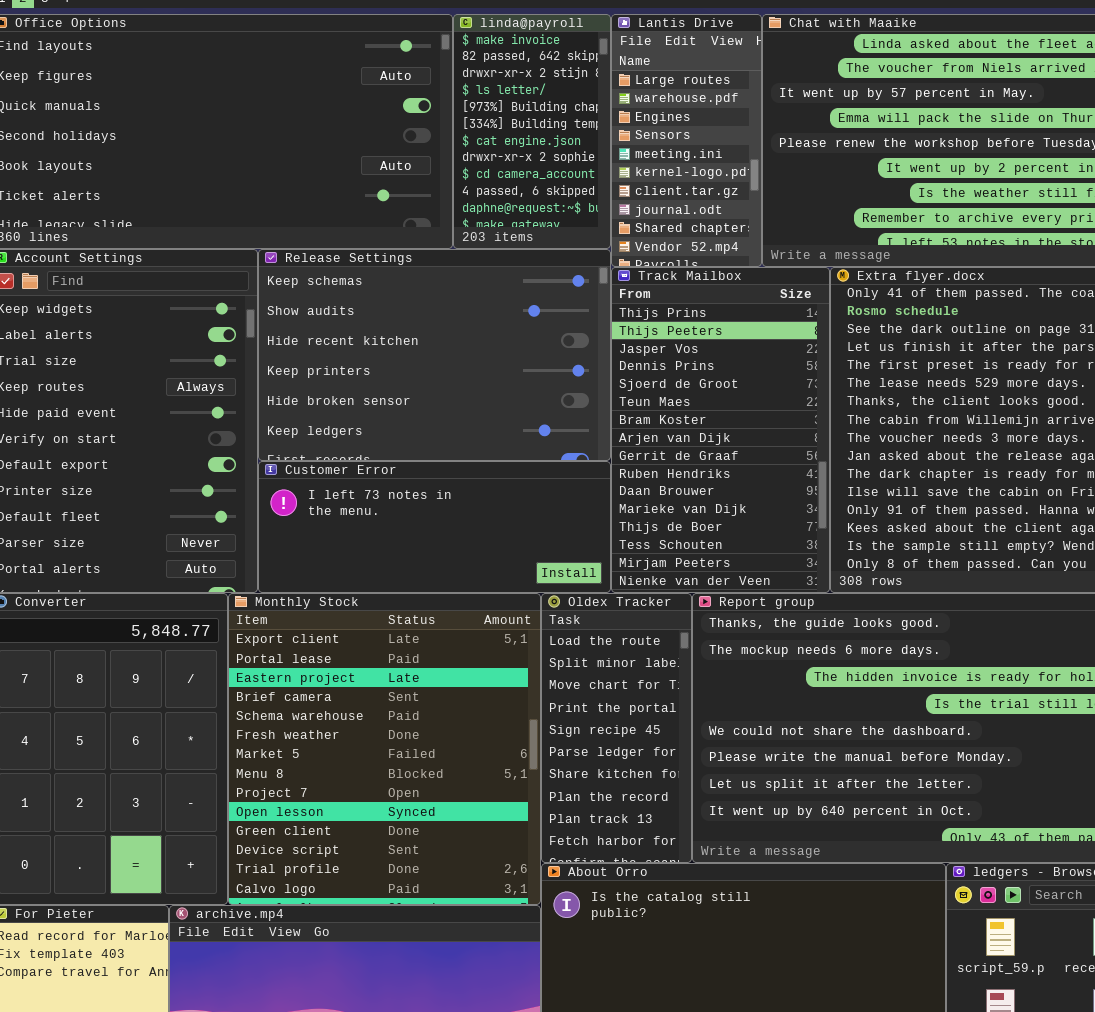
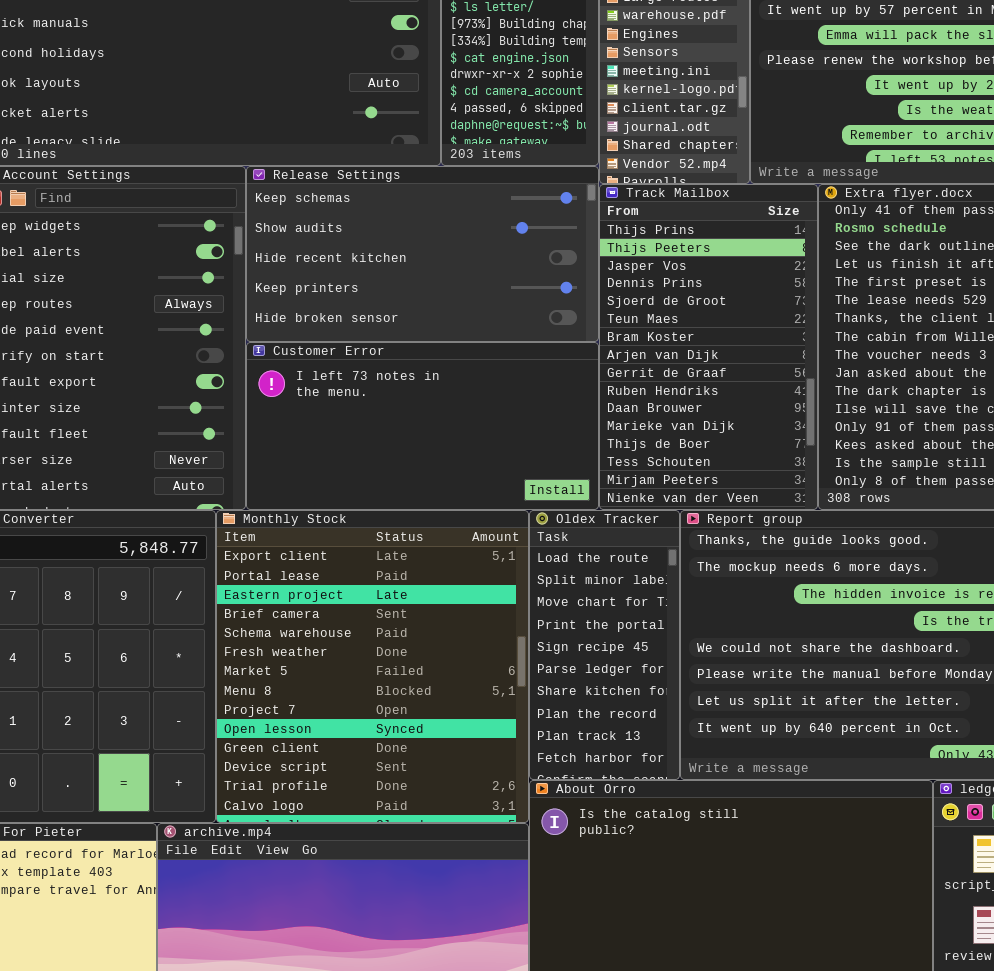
Release Settings: [258,249,611,461] -> [246,166,599,342], resized
Customer Error: [258,461,611,593] -> [246,342,599,510], resized

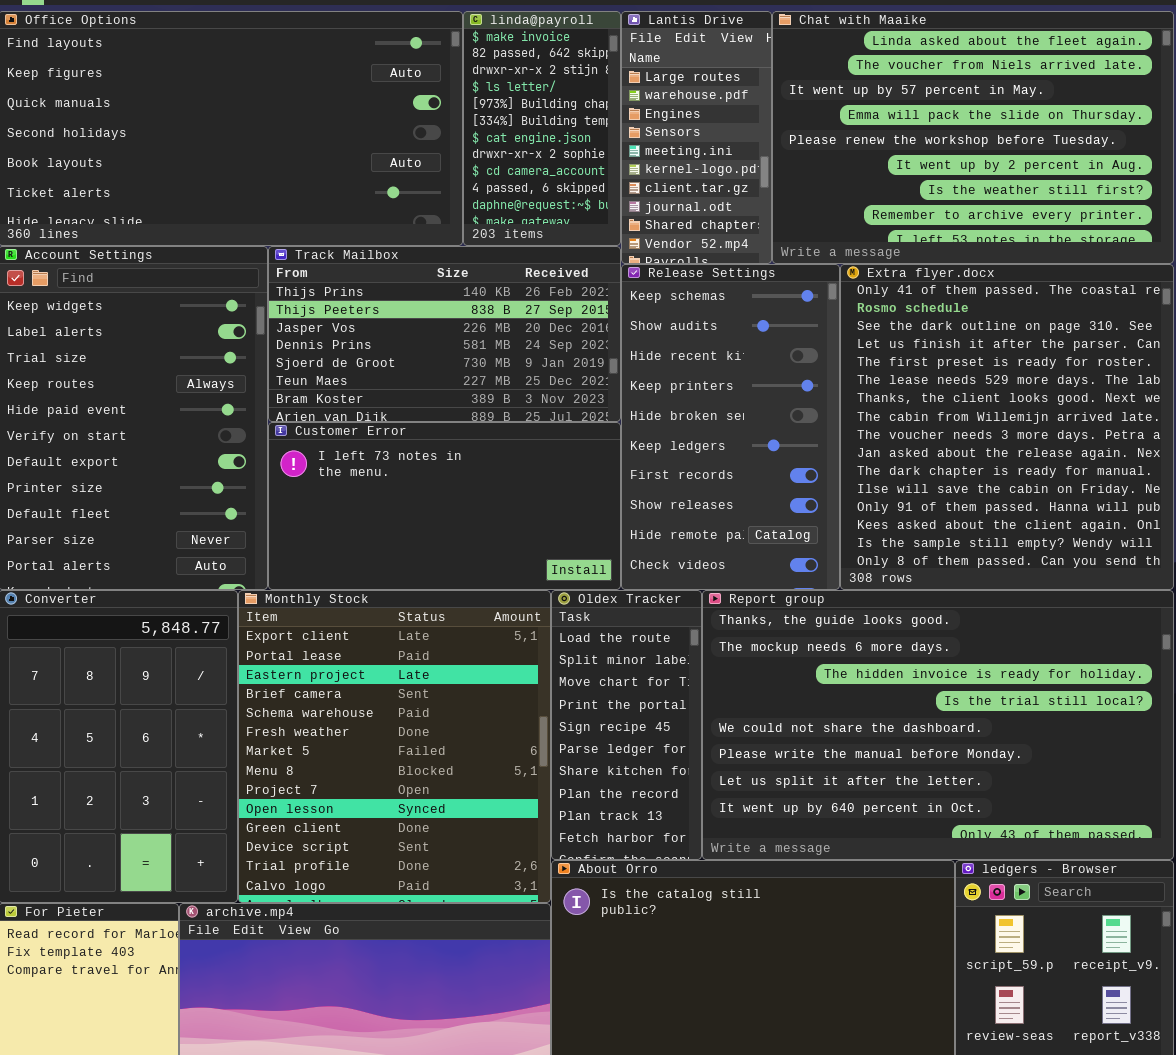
Release Settings: [246,166,599,342] -> [621,264,840,590], moved, resized
Track Mailbox: [599,184,818,510] -> [268,246,621,422], moved, resized

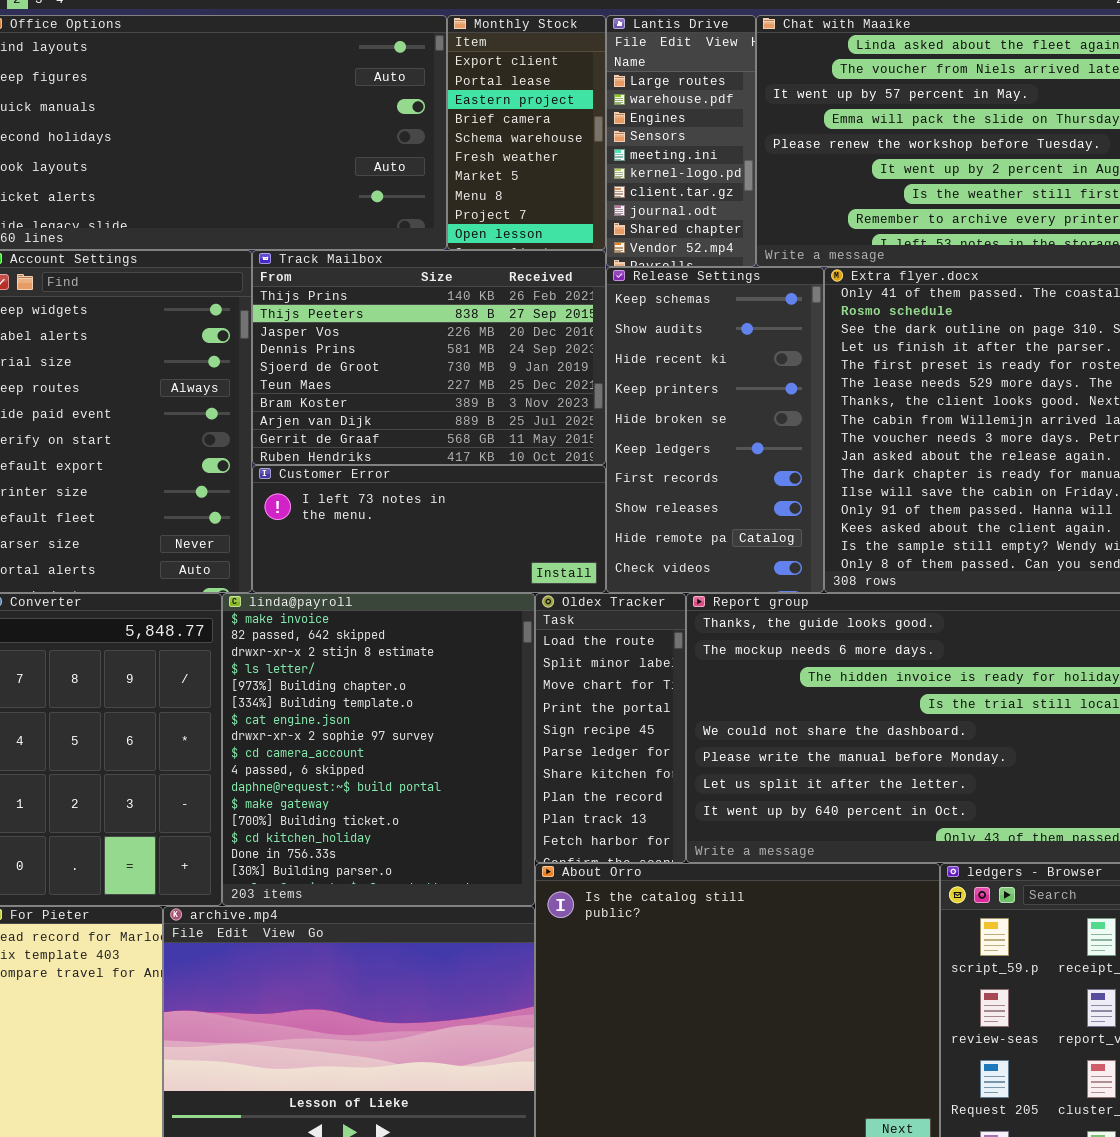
linda@payroll: [463,11,621,246] -> [222,593,535,906], moved, resized
Track Mailbox: [268,246,621,422] -> [252,250,606,465], resized
Customer Error: [268,422,621,590] -> [252,465,606,593], resized
Monthly Stock: [238,590,551,903] -> [447,15,606,250], moved, resized

